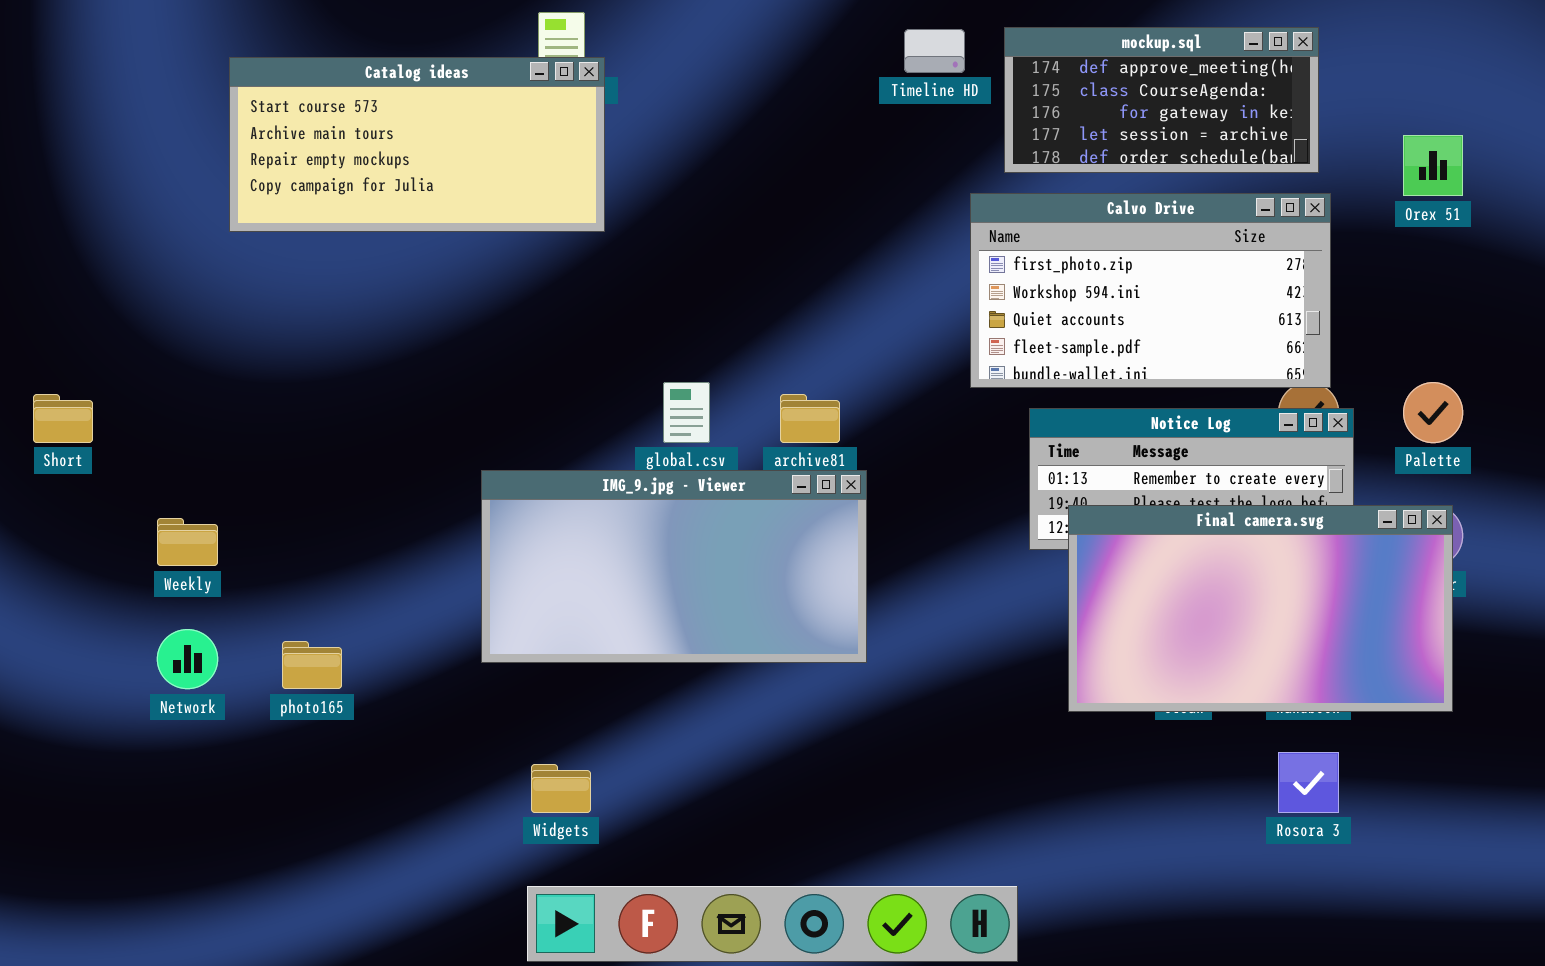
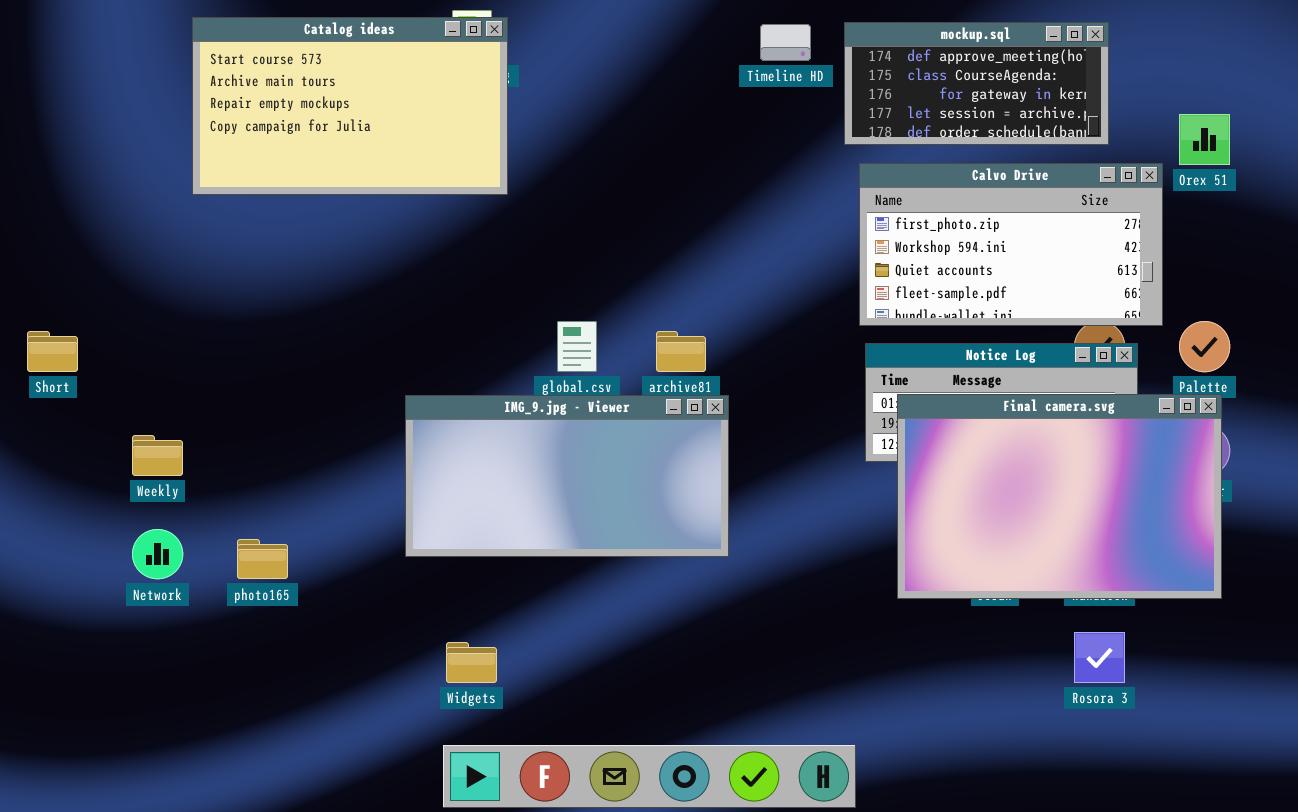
Catalog ideas: [229,57,605,232] -> [192,17,508,195], resized
Calvo Drive: [970,193,1331,388] -> [859,163,1163,326], moved
Final camera.svg: [1068,505,1453,712] -> [897,394,1222,599], resized

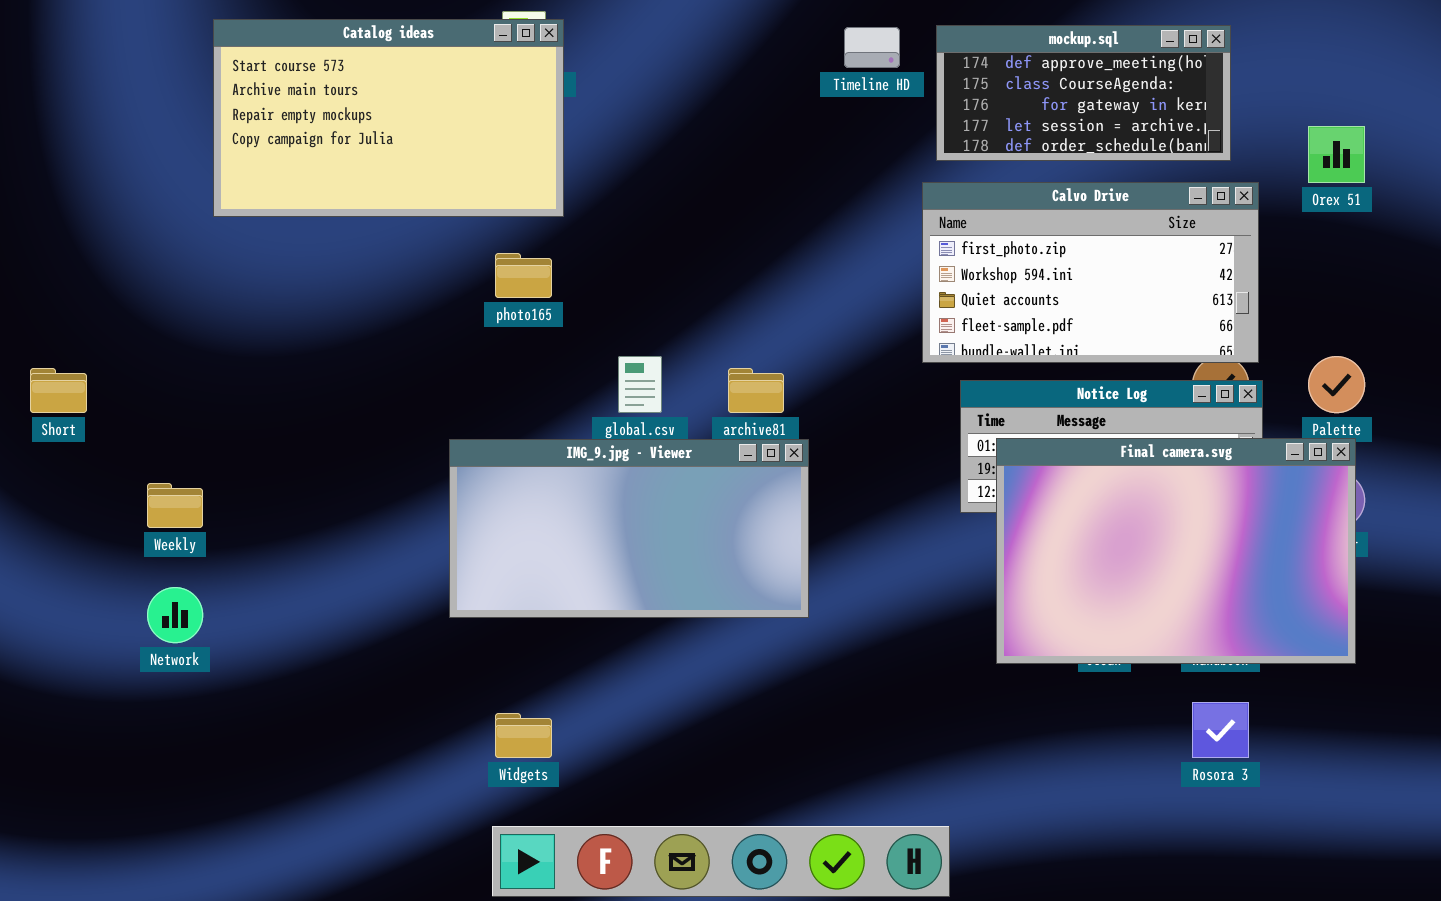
Calvo Drive: [859,163,1163,326] -> [922,182,1259,363], moved
photo165: [237,539,288,579] -> [495,253,552,298], moved

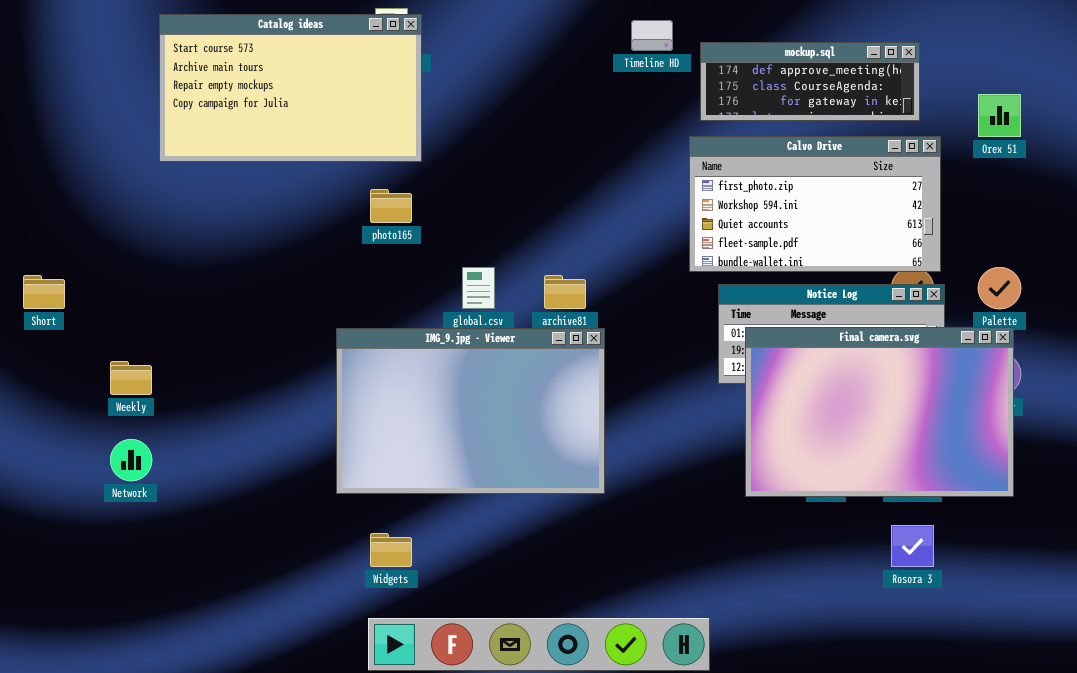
mockup.sql: [936,25,1231,161] -> [700,42,920,121], resized
IMG_9.jpg - Viewer: [449,439,809,618] -> [336,328,605,494], resized

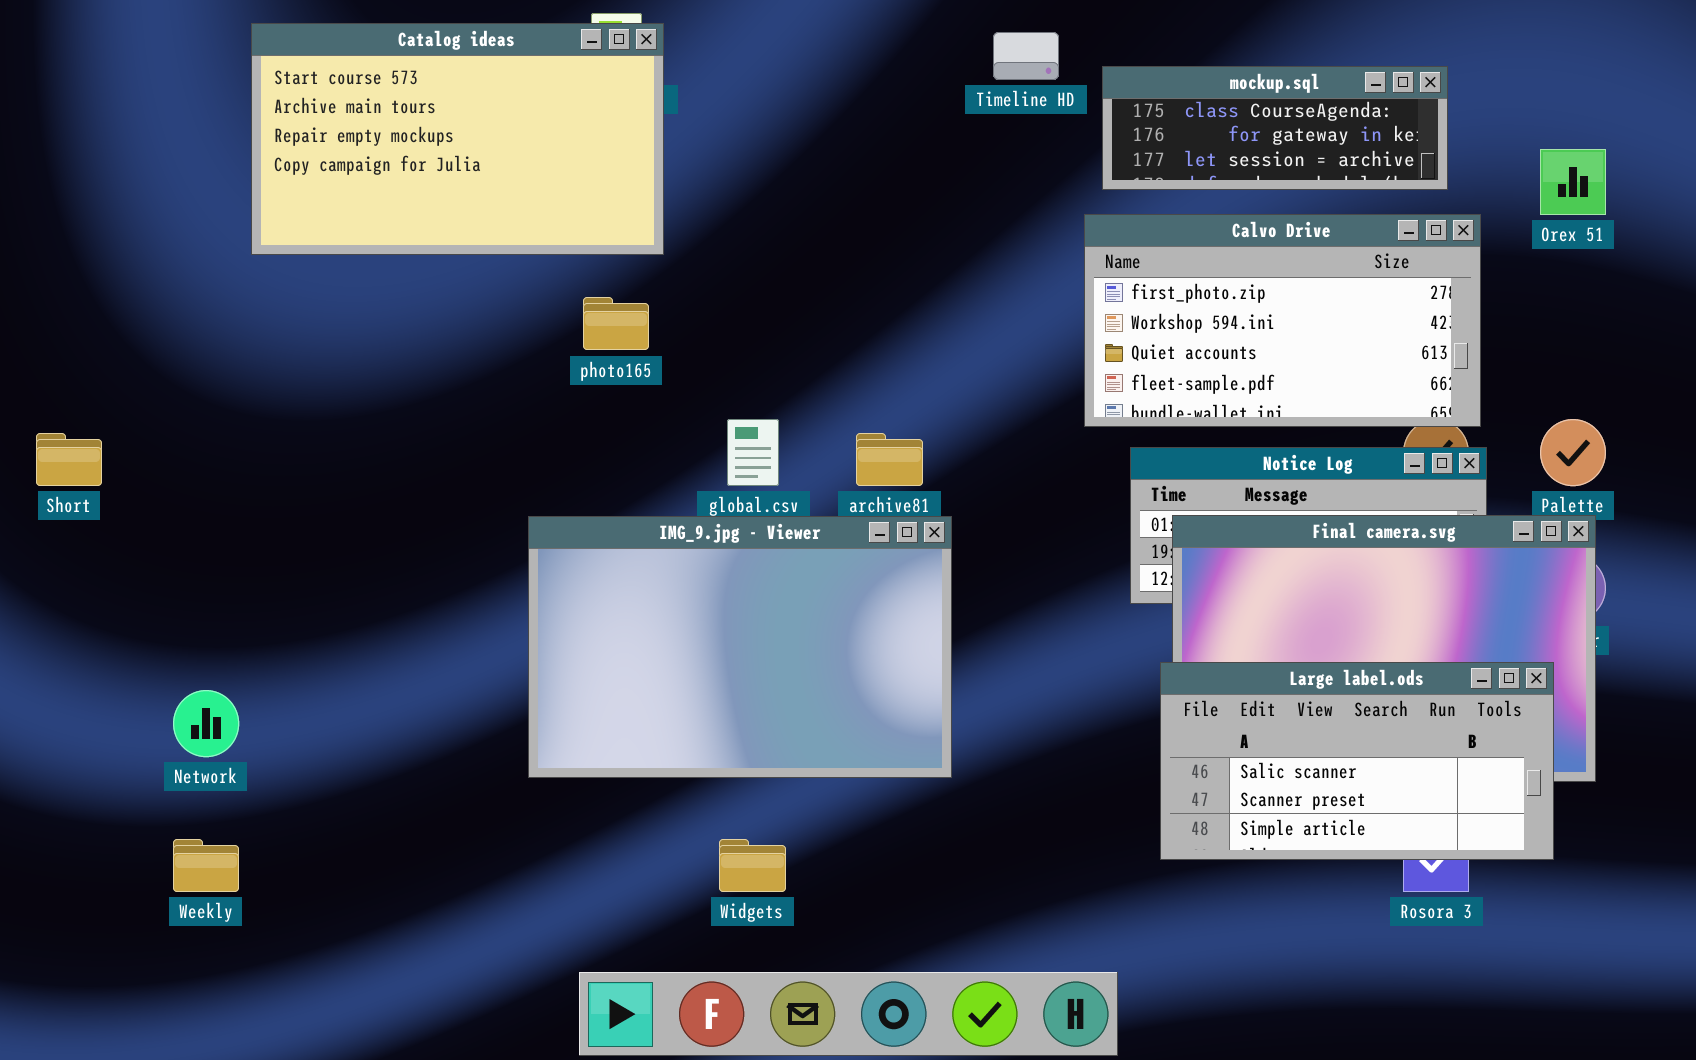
mockup.sql: [700,42,920,121] -> [1102,66,1448,190], scrolled down 1 row
Weekly: [110,361,152,395] -> [173,839,239,892], moved
Large label.ods: none -> [1160,662,1554,860], opened
Widgets: [370,533,412,567] -> [719,839,786,892], moved

